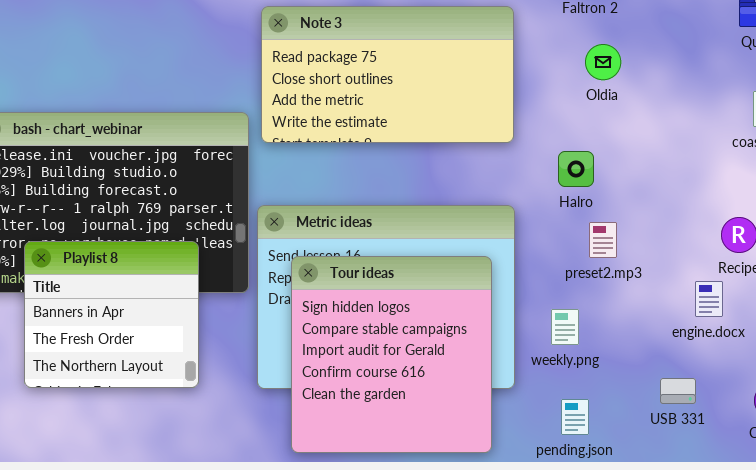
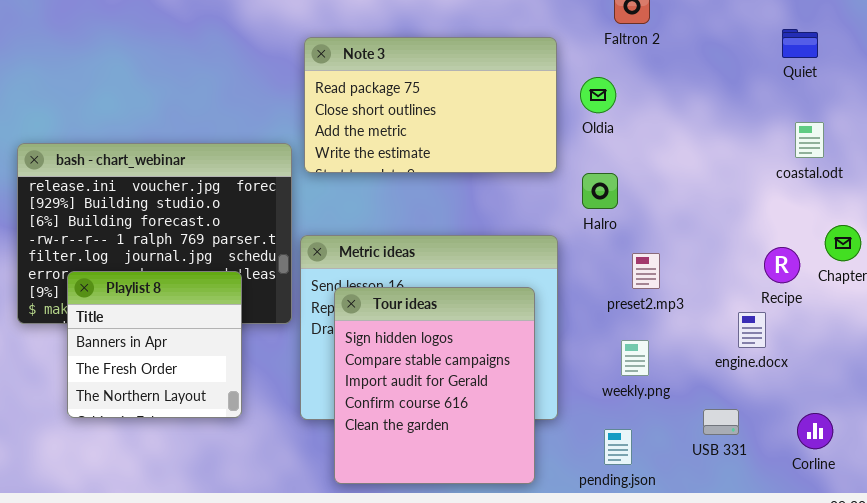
Oldia: [585,44,621,80] -> [580,77,616,113], moved
Halro: [558,151,594,187] -> [582,173,618,209], moved
weekly.png: [551,309,579,345] -> [621,340,649,376], moved

